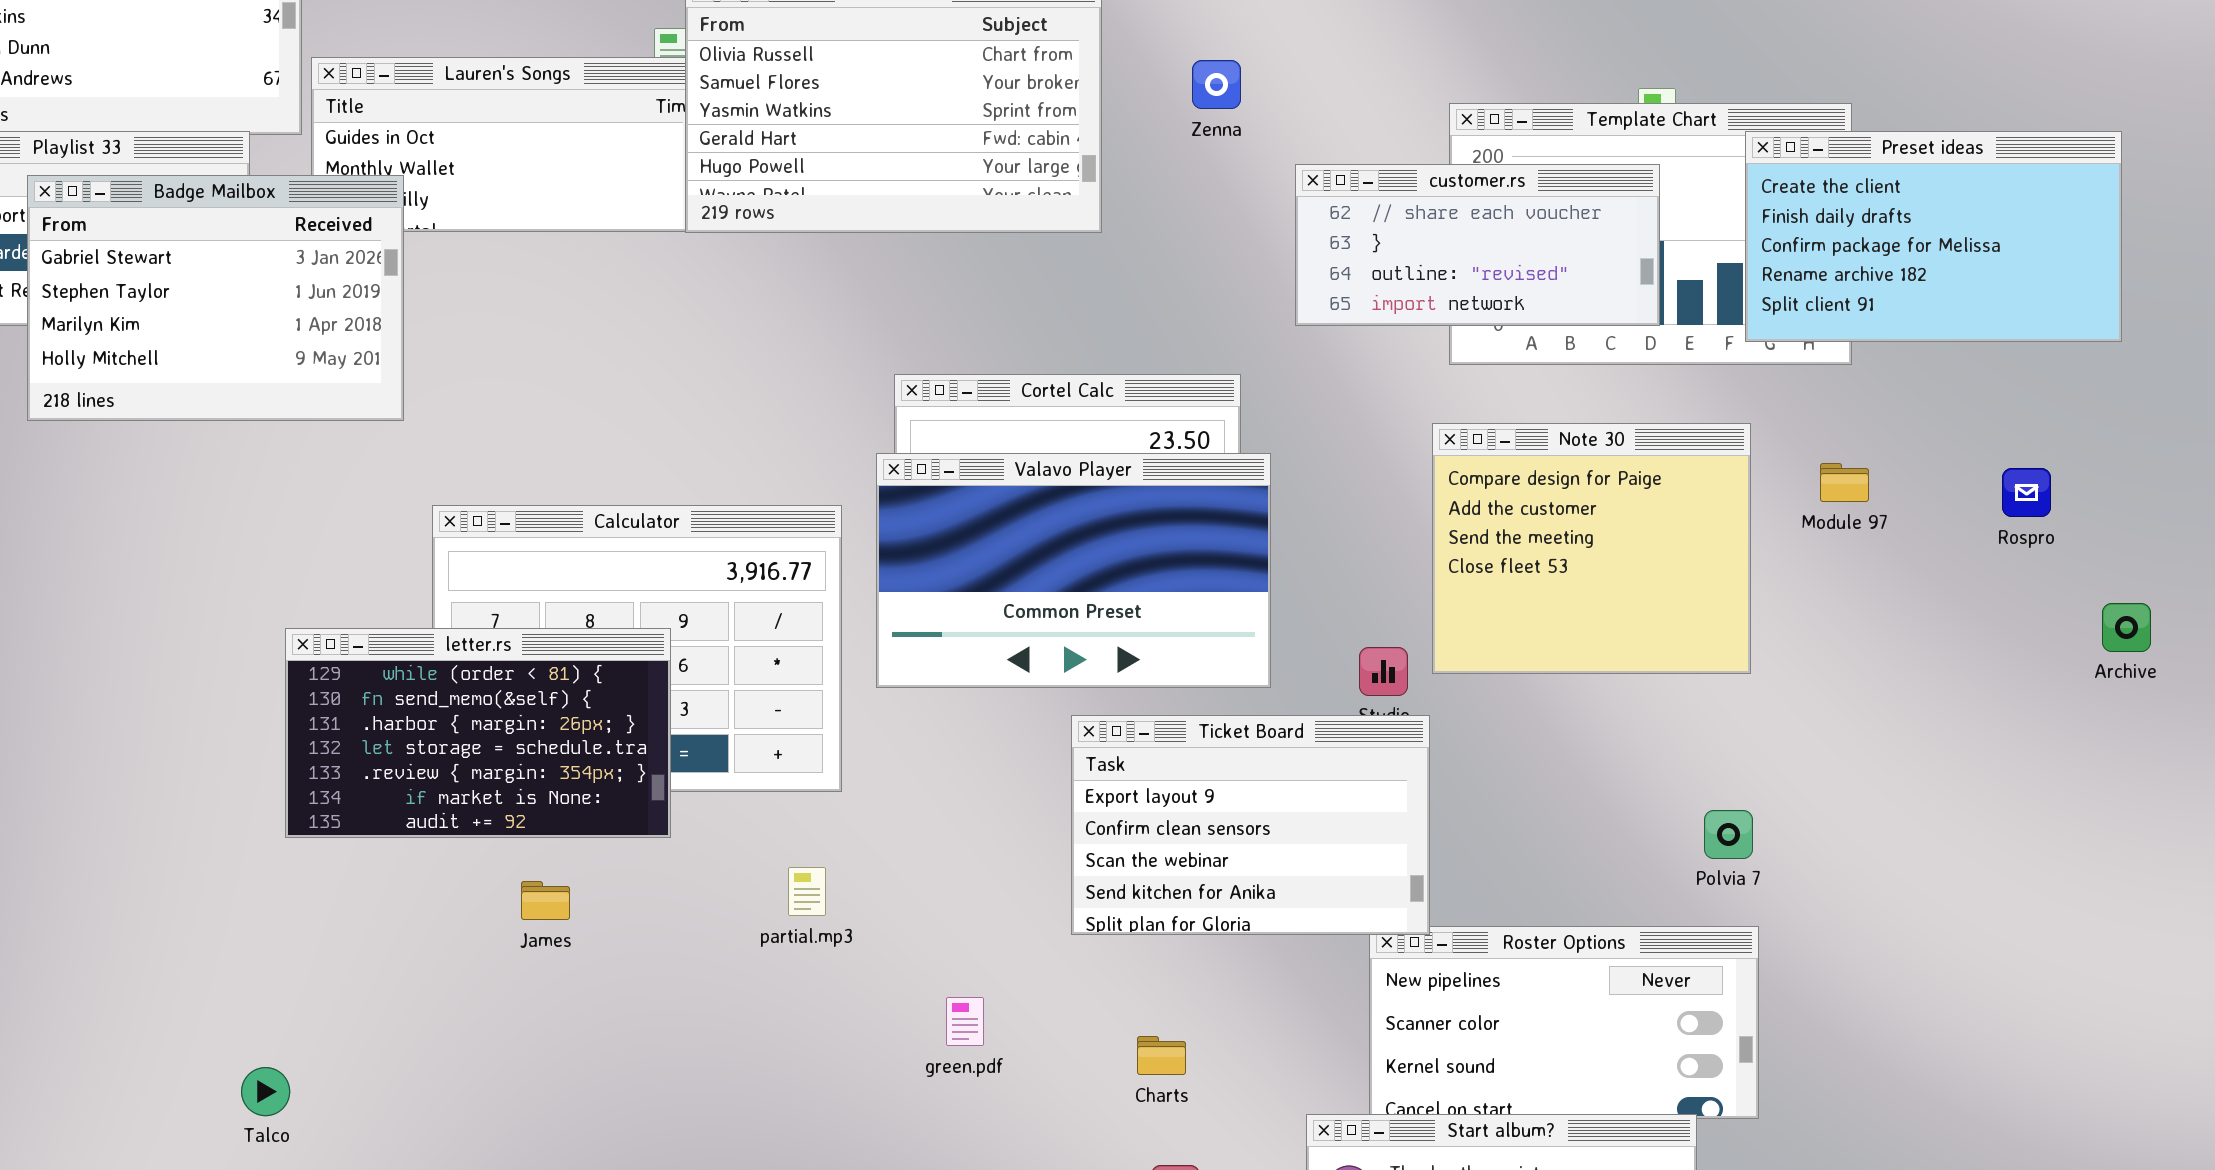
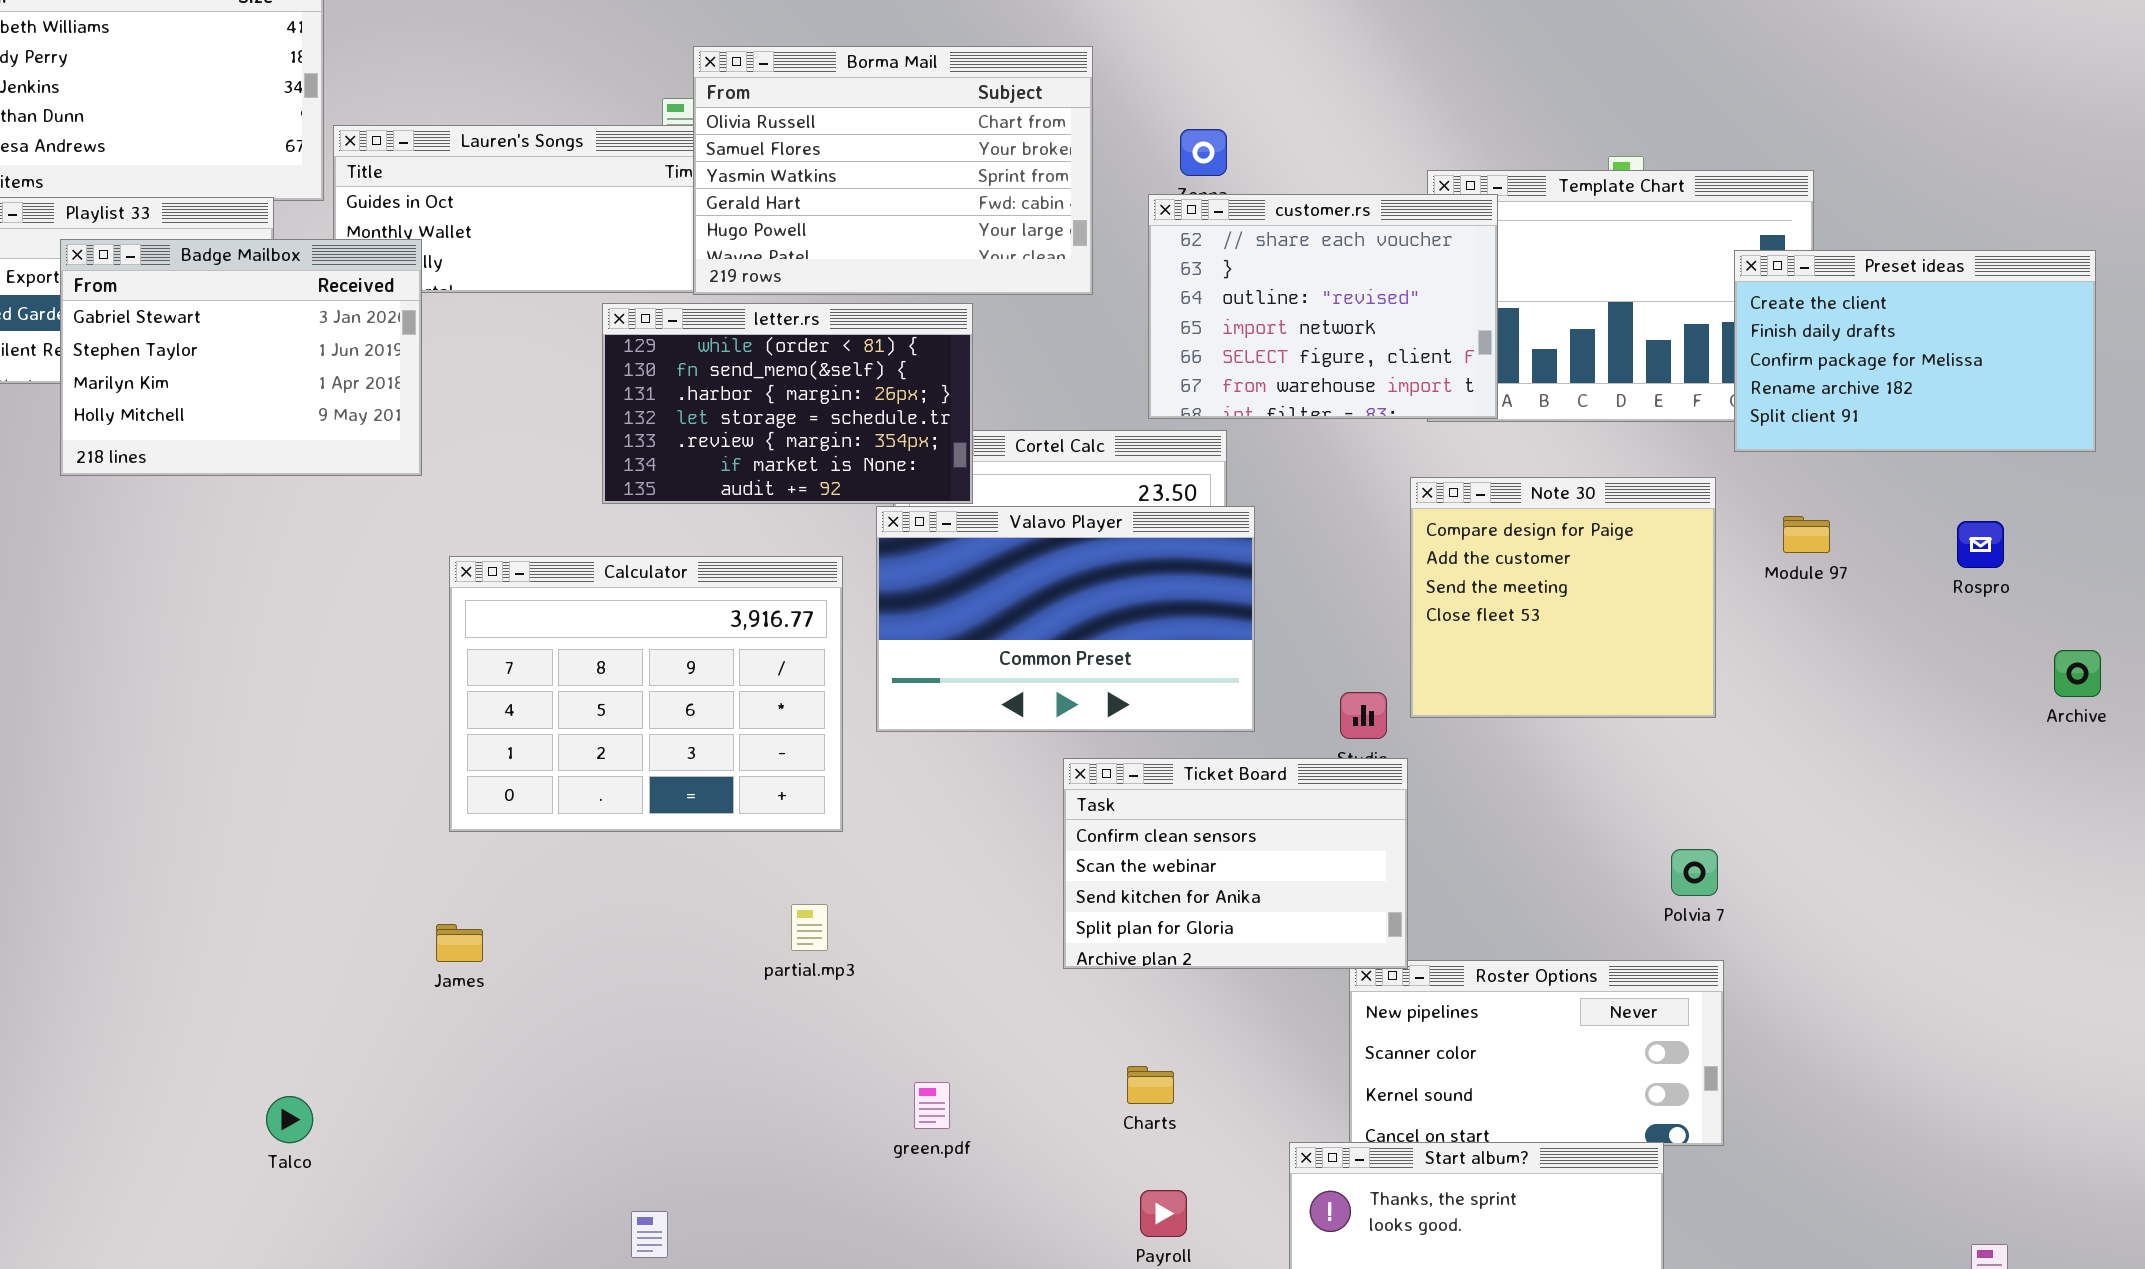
Preset ideas: [1745,131,2122,342] -> [1734,250,2096,452], moved
customer.rs: [1295,164,1660,326] -> [1148,194,1498,419], moved, resized
letter.rs: [285,628,671,838] -> [602,303,973,504], moved
Ticket Board: [1071,715,1430,935] -> [1063,758,1408,969], scrolled down 1 row
James: [521,881,570,920] -> [436,924,483,962], moved
green.pdf: [946,997,984,1046] -> [914,1082,950,1129], moved

